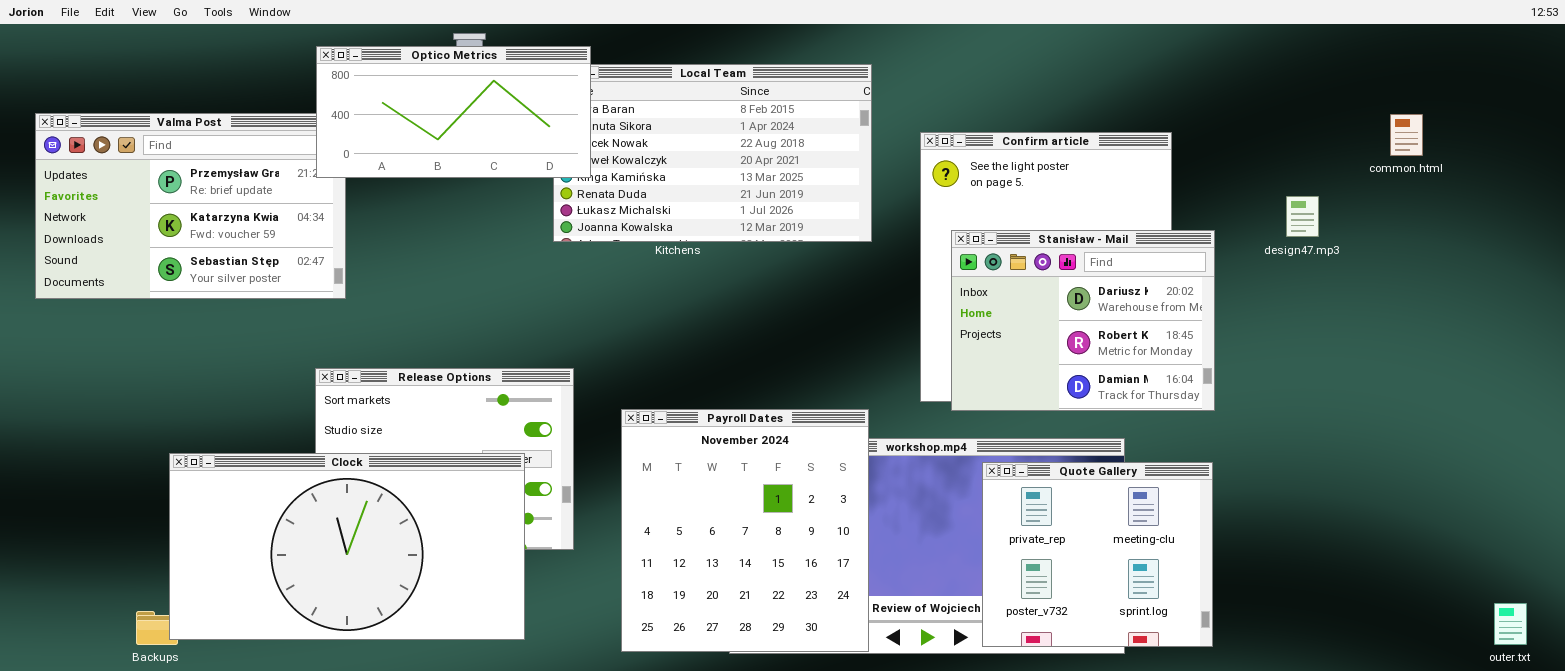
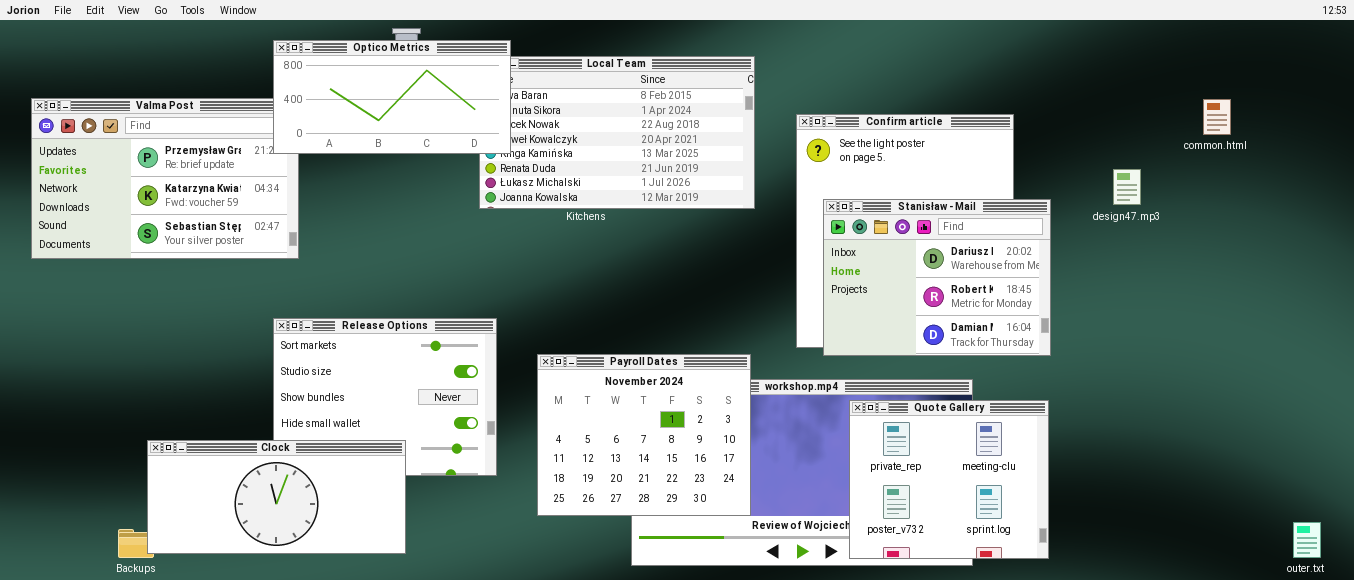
Payroll Dates: [621,409,869,652] -> [537,354,751,516], resized
Clock: [169,453,525,640] -> [147,440,406,554], resized

